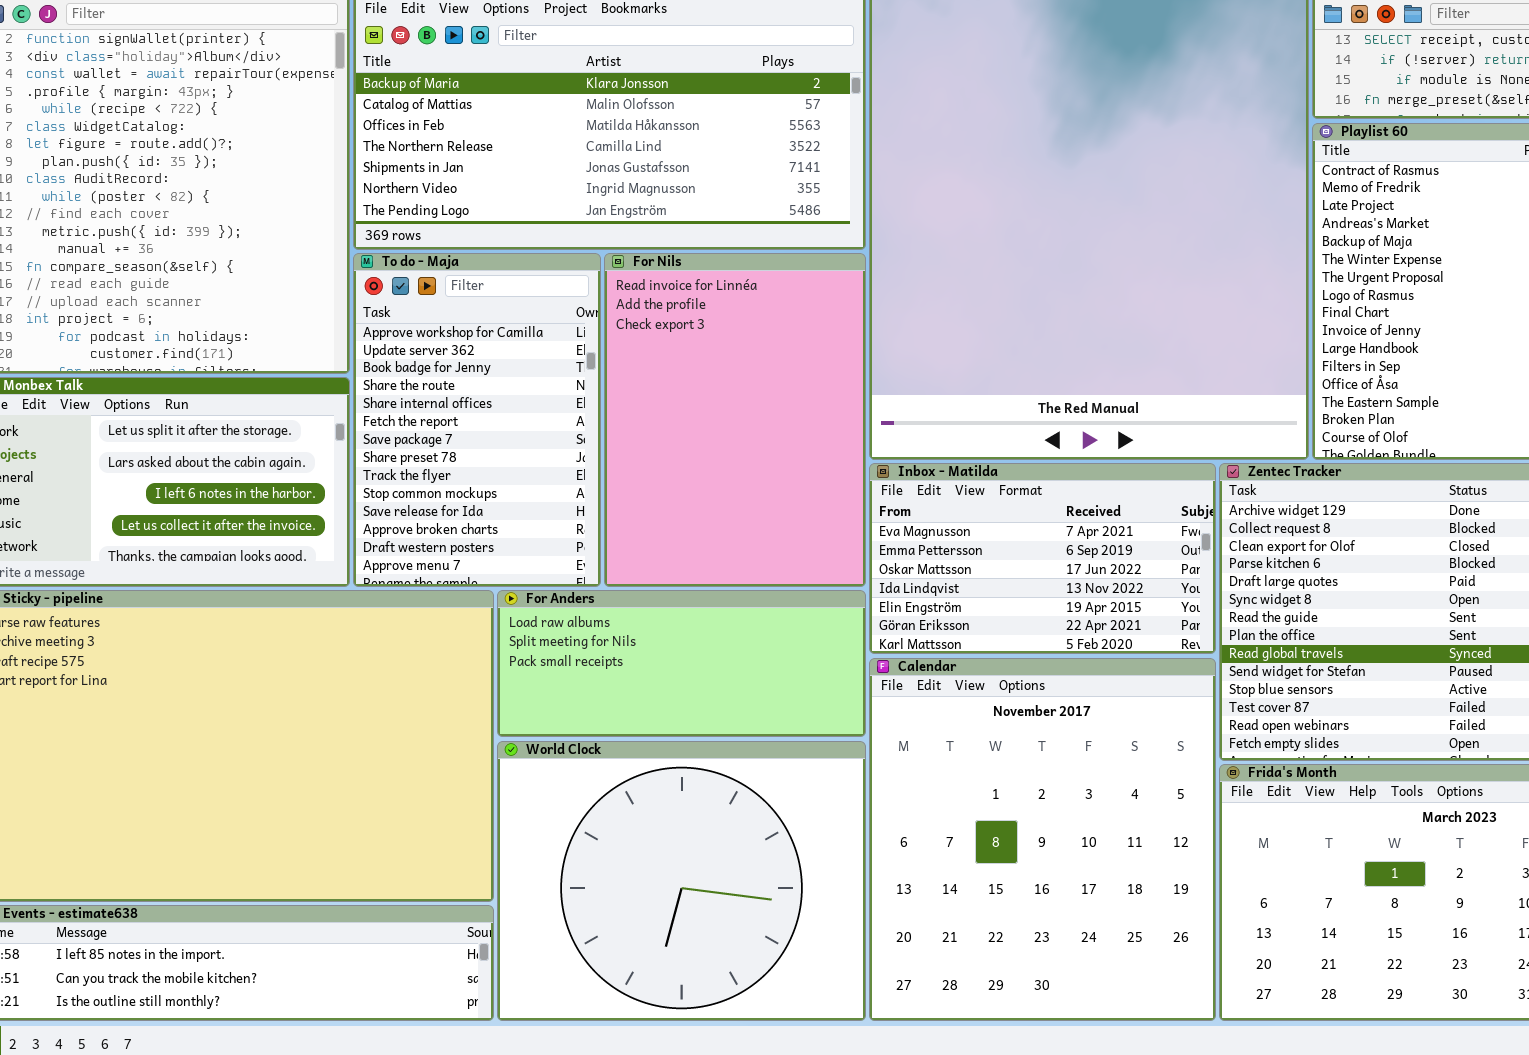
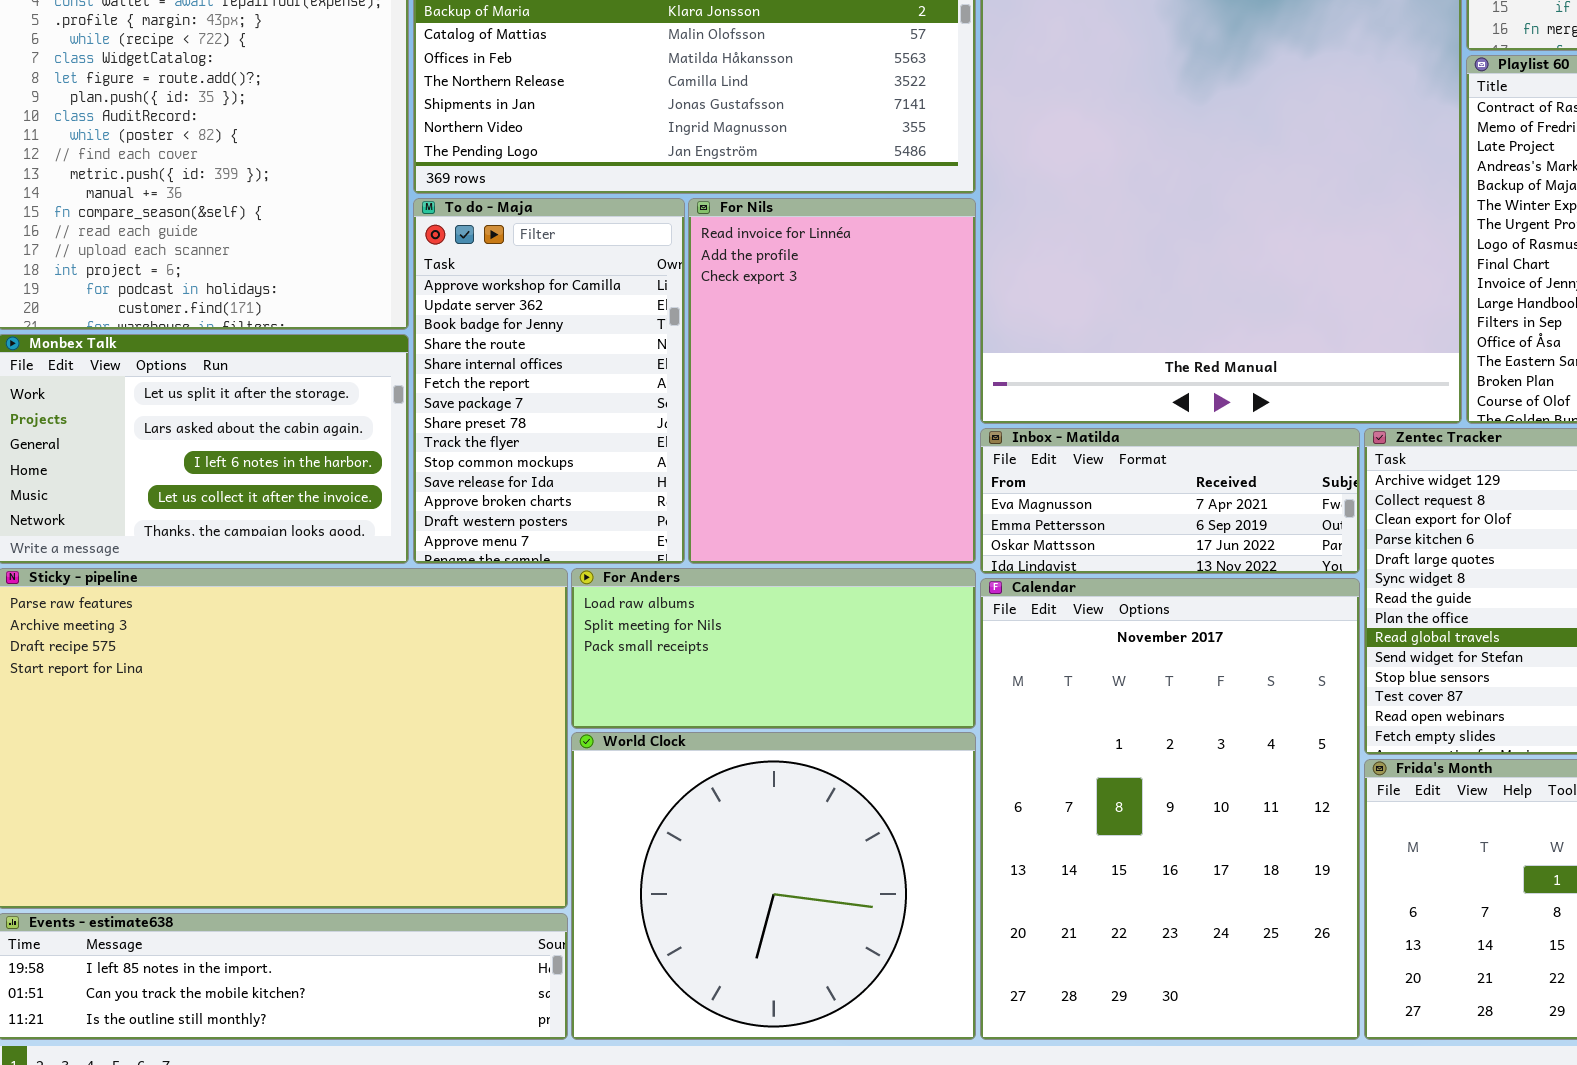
Inbox - Matilda: [869,463,1216,654] -> [980,428,1360,574], resized
Calendar: [869,658,1216,1021] -> [980,578,1360,1040], resized

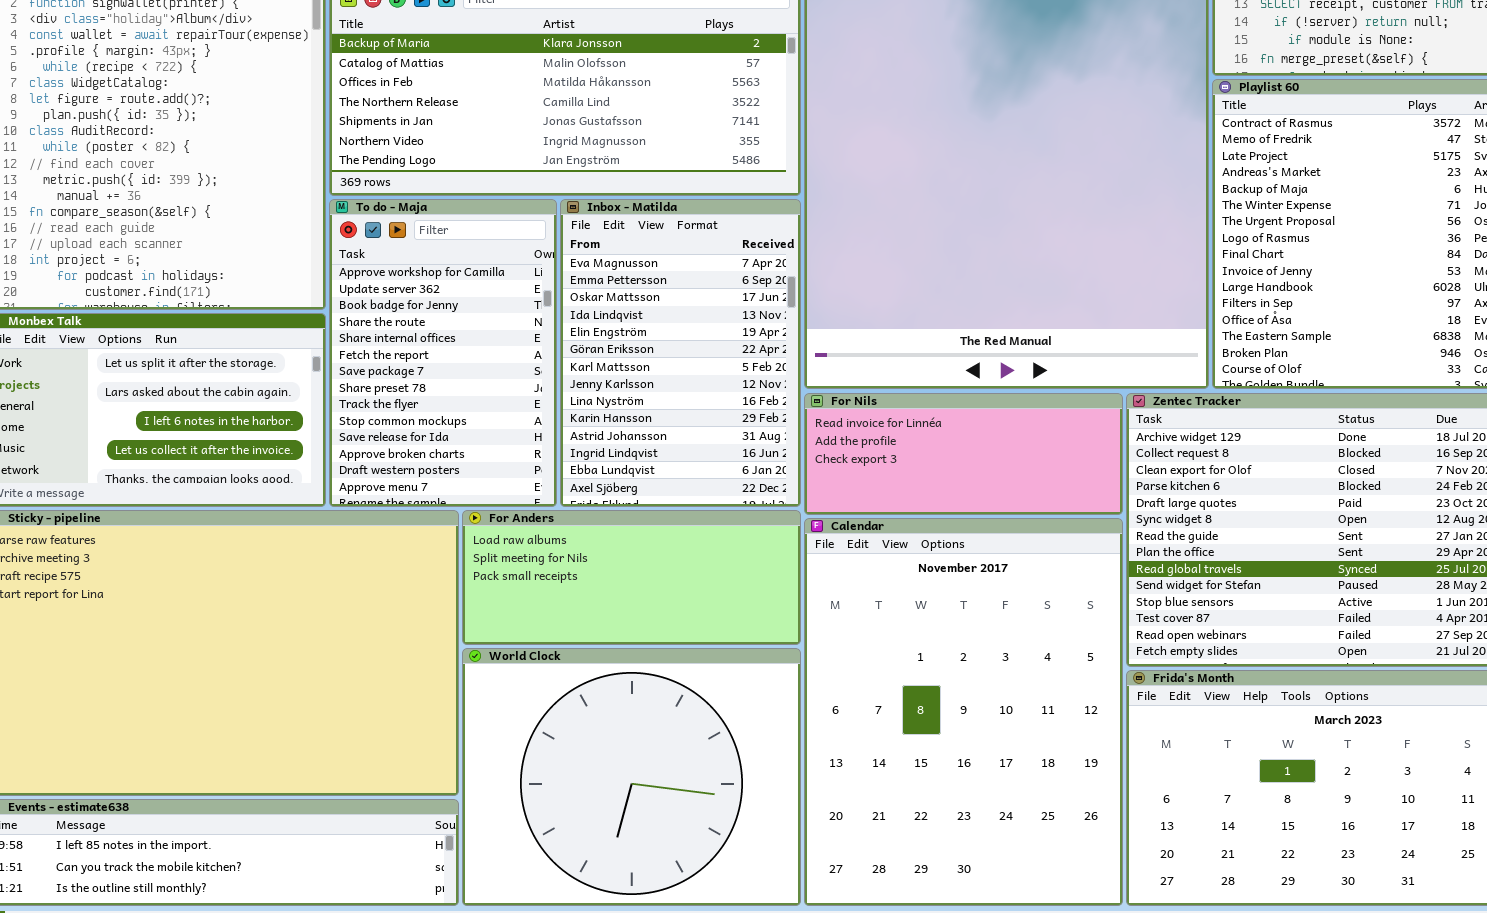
For Nils: [688,198,976,564] -> [804,393,1123,515], moved, resized
Inbox - Matilda: [980,428,1360,574] -> [560,199,801,507], moved, resized

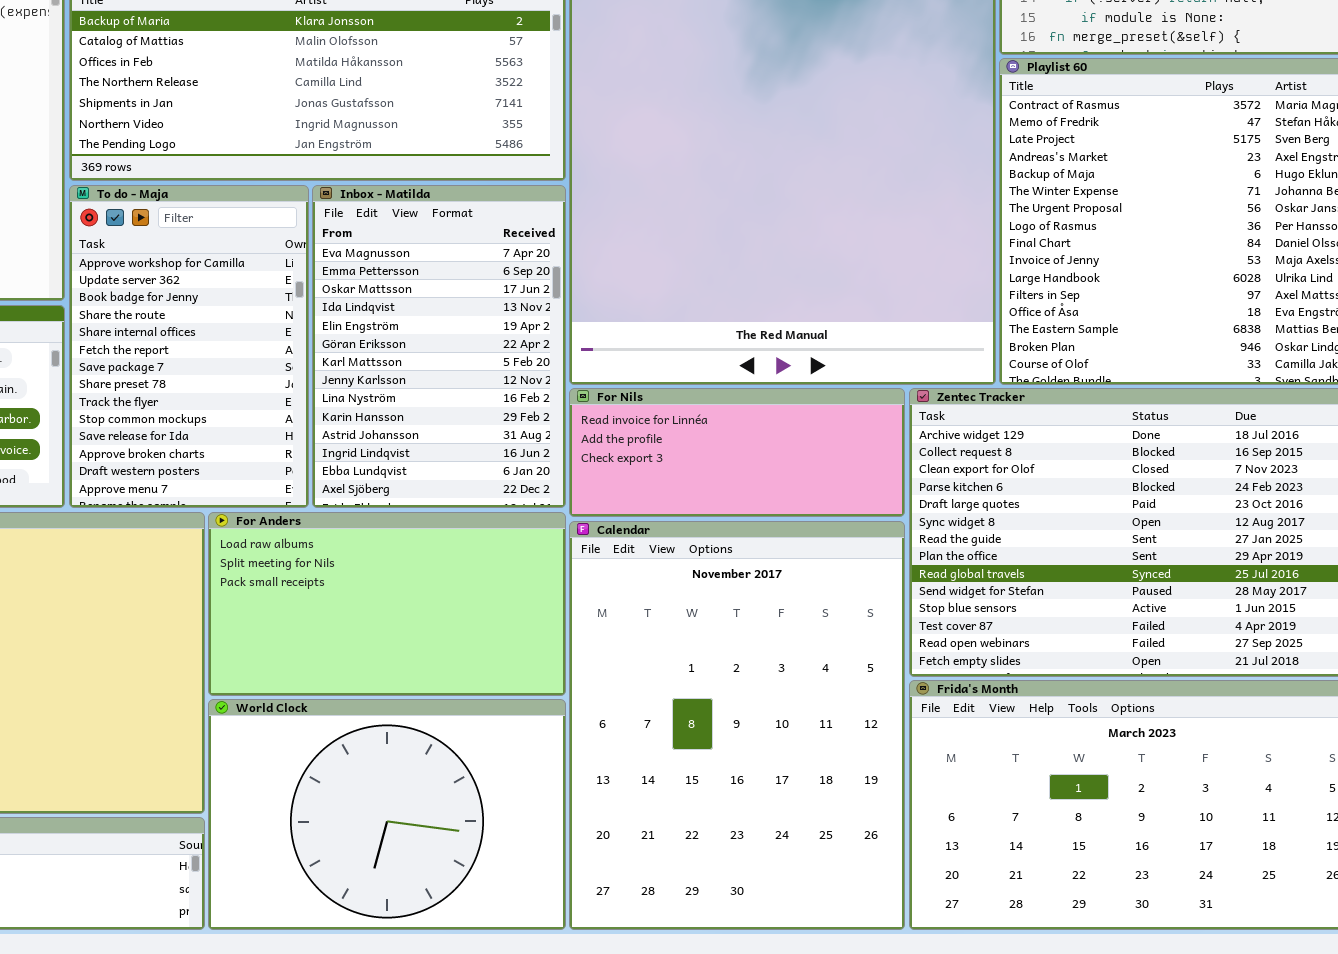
For Anders: [462,510,801,645] -> [208,512,566,696], resized
World Clock: [462,648,801,906] -> [208,699,566,930], resized

